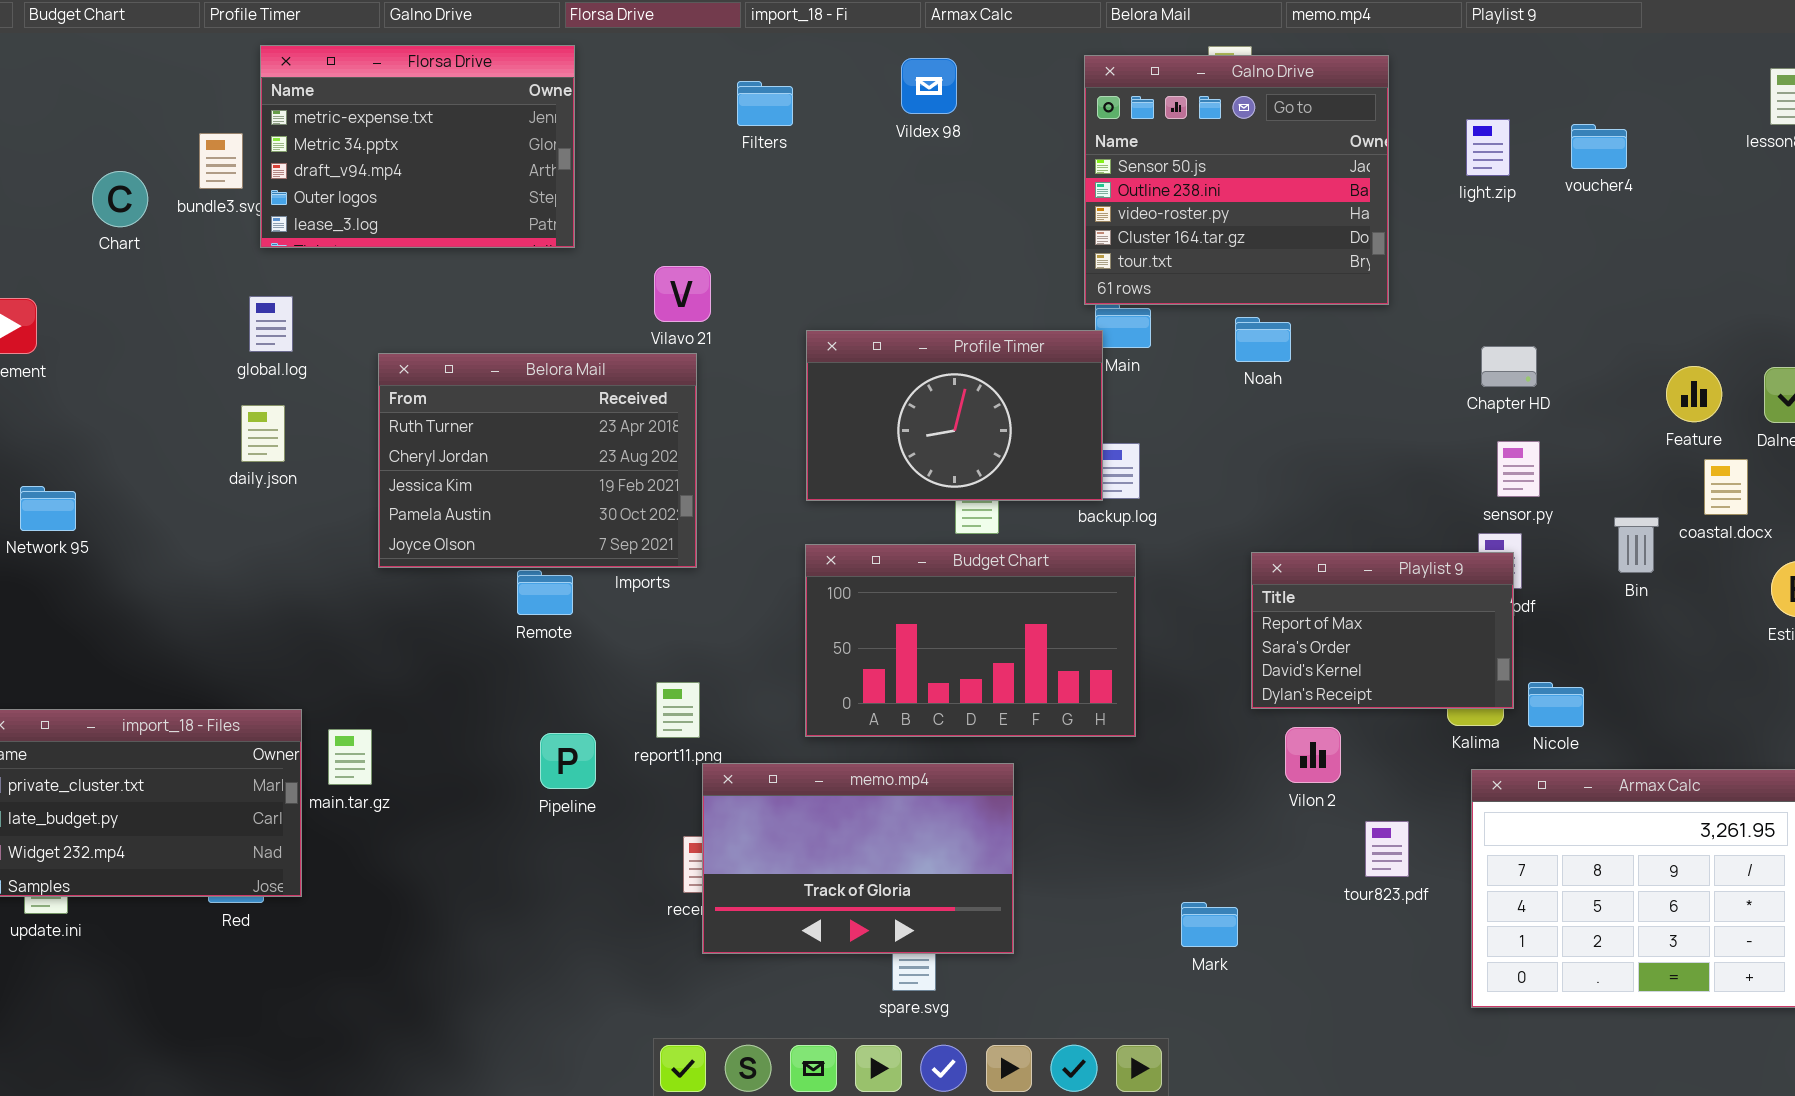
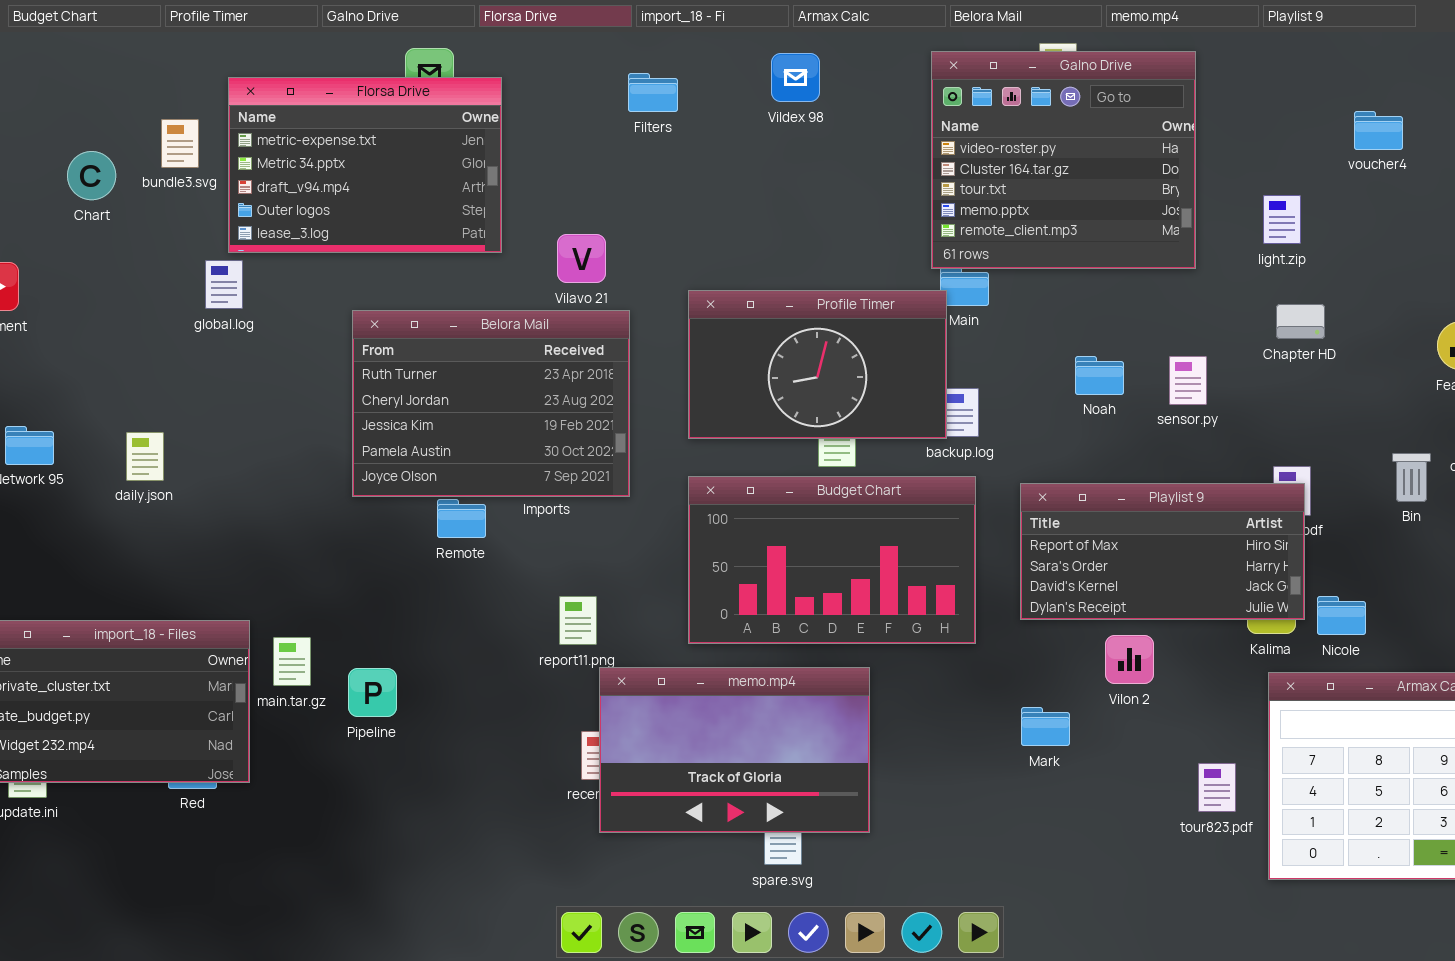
Florsa Drive: [260,45,575,248] -> [228,77,502,253], moved
Galno Drive: [1084,55,1389,305] -> [931,51,1196,269], scrolled down 2 rows
light.zip: [1466,119,1510,176] -> [1263,195,1301,244], moved
Noah: [1235,317,1291,362] -> [1075,356,1124,395], moved
Belora Mail: [378,353,697,568] -> [352,310,630,497], moved
daily.json: [241,405,285,462] -> [126,432,164,481], moved
sensor.py: [1497,441,1540,497] -> [1169,356,1207,405], moved
Playlist 9: [1251,552,1514,709] -> [1020,483,1305,620], resized
Pipeline: [540,733,596,789] -> [348,668,397,717], moved
tour823.pdf: [1365,821,1409,877] -> [1198,763,1236,812], moved
Mark: [1181,902,1238,947] -> [1021,707,1070,746], moved

